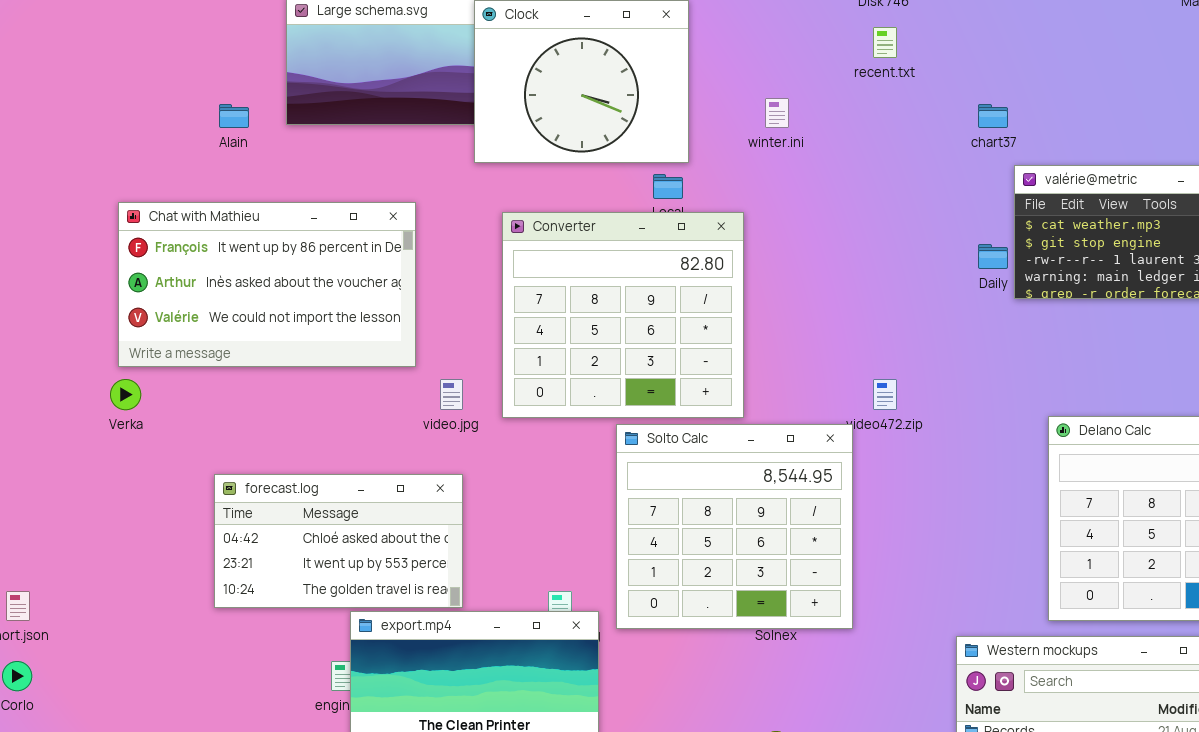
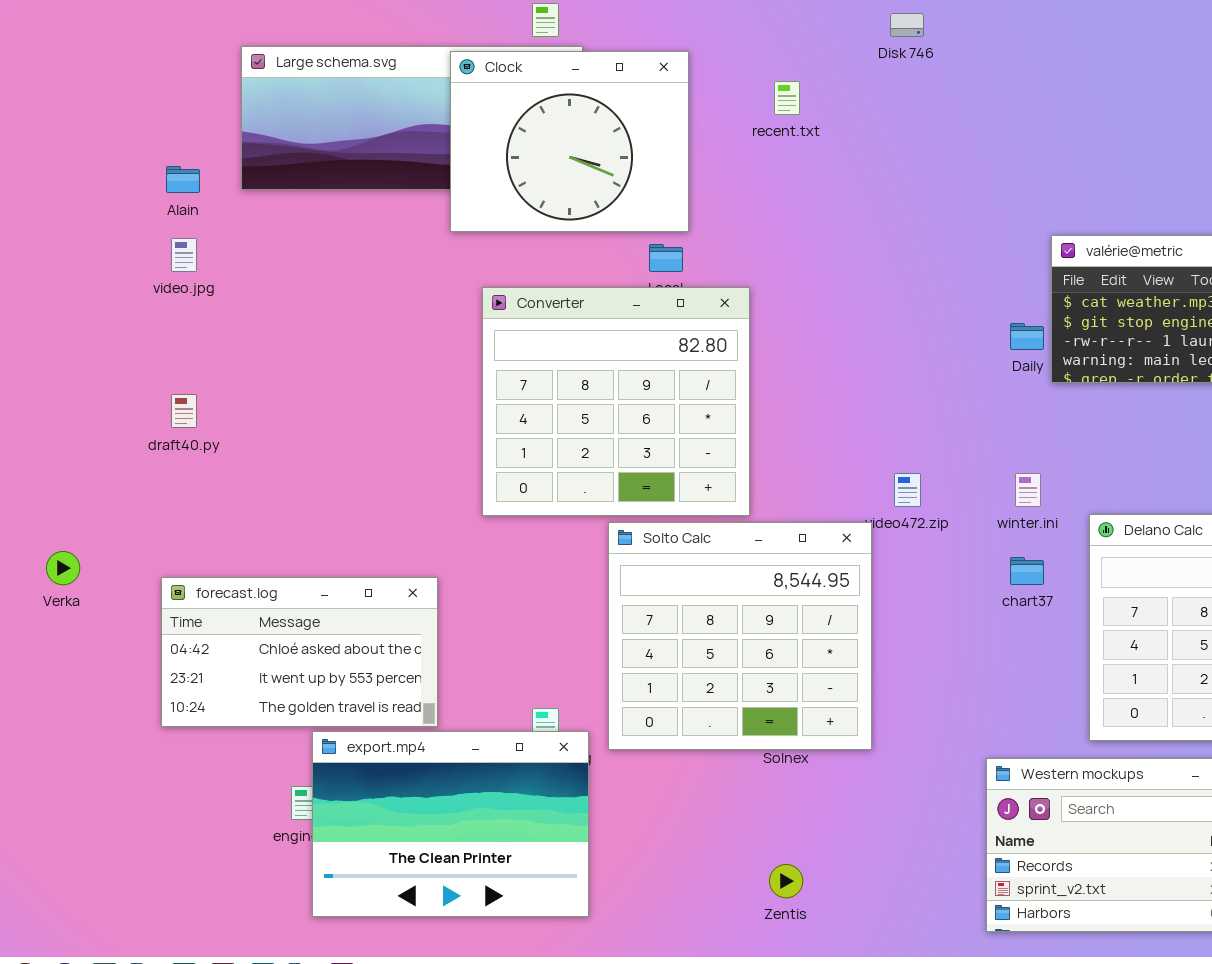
recent.txt: [873,27,897,58] -> [774,81,800,115], moved
winter.ini: [765,98,789,128] -> [1015,473,1041,507], moved
chart37: [978,104,1008,128] -> [1010,557,1044,585], moved
Chat with Mathieu: [118,202,416,367] -> none, closed
Verka: [110,379,141,410] -> [46,551,80,585], moved
video.jpg: [440,379,463,410] -> [171,238,197,272], moved

